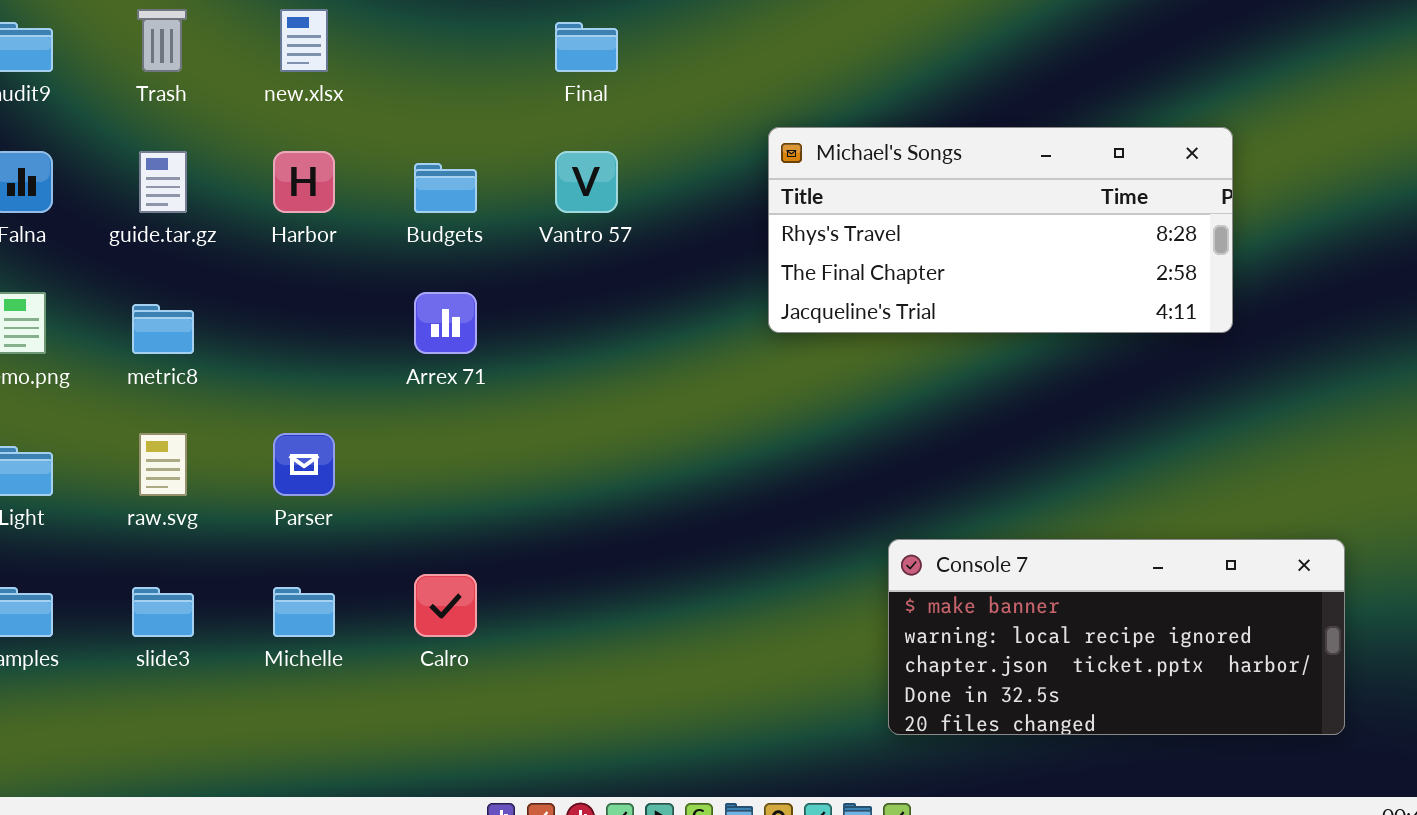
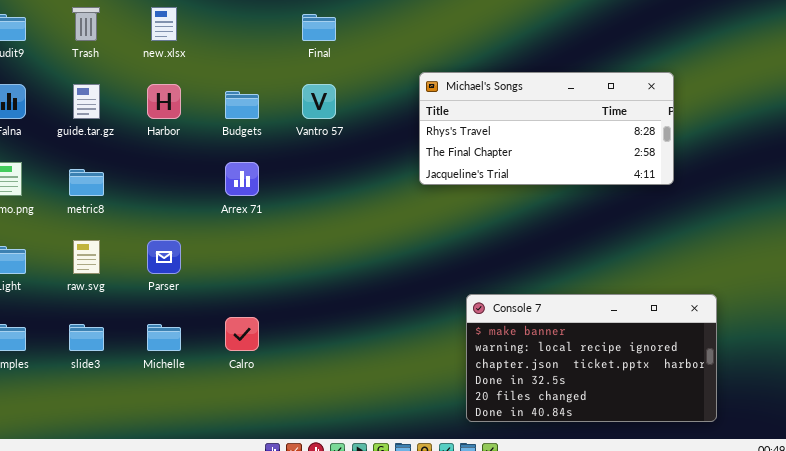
Console 7: [888,539,1345,735] -> [466,294,717,422], moved, resized

